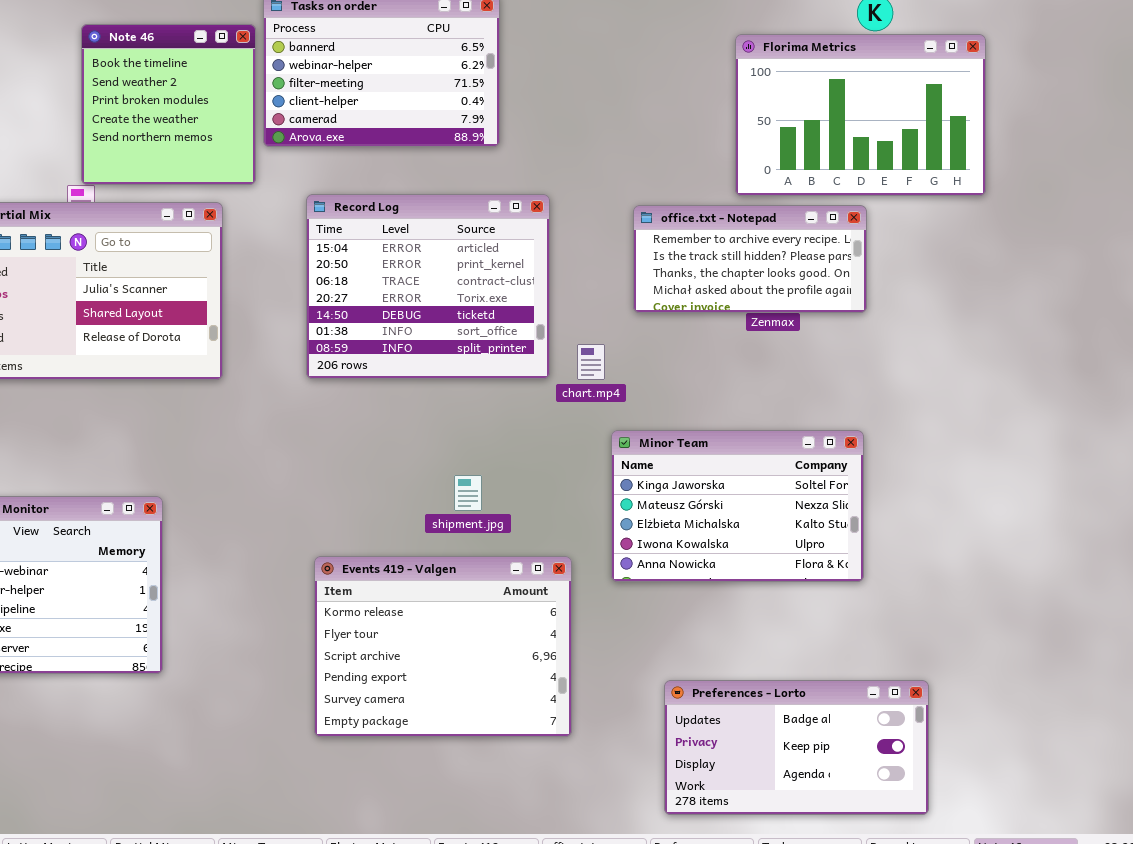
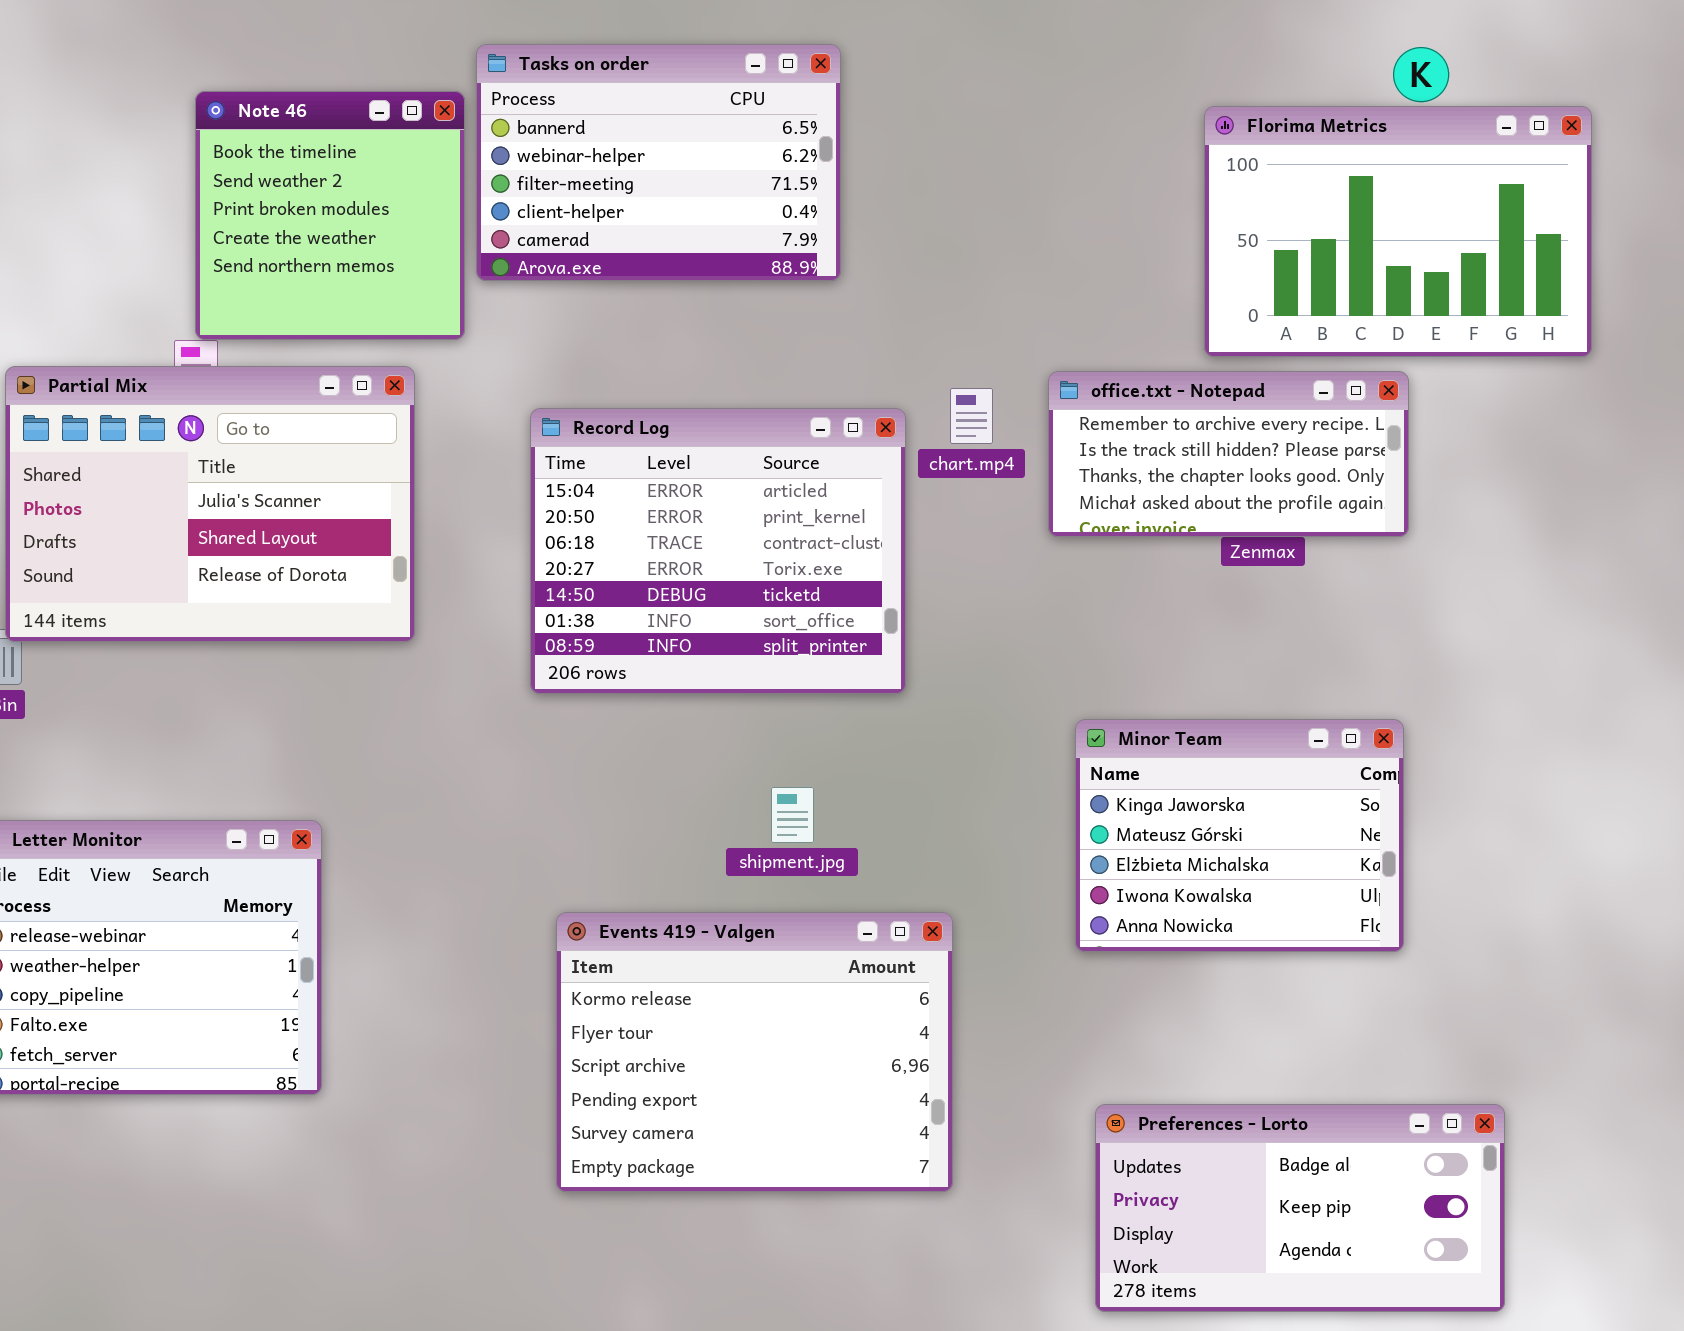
Record Log: [306,194,550,379] -> [530,408,906,694], moved
chart.mp4: [577,344,605,380] -> [950,388,993,444], moved
Minor Team: [611,430,864,582] -> [1075,719,1404,952], resized

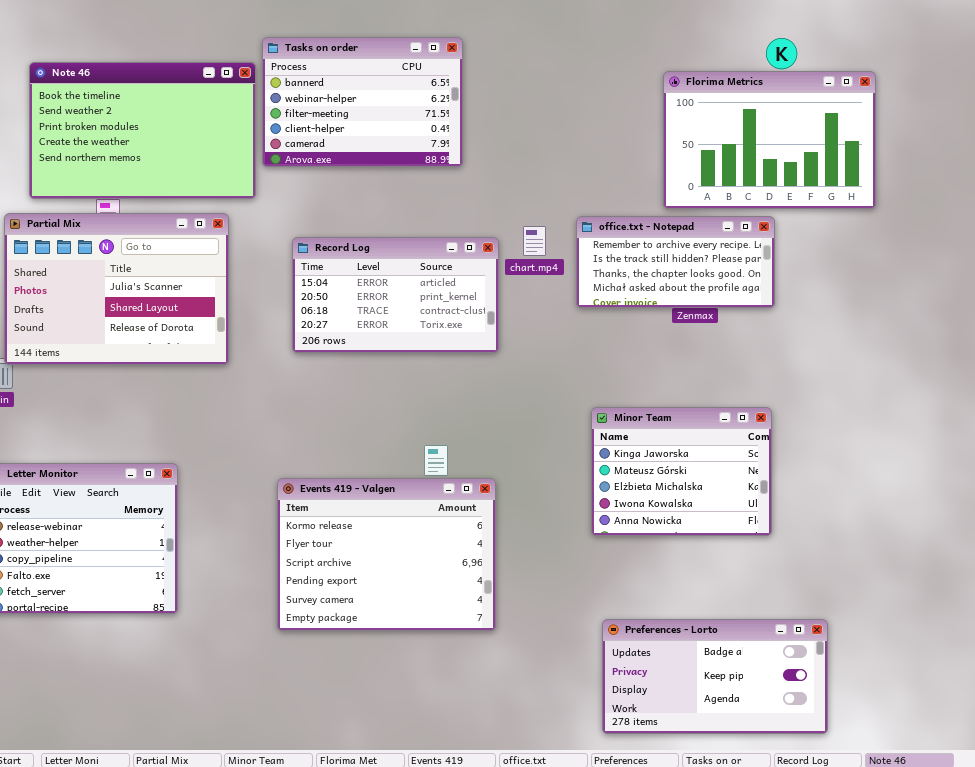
Note 46: [195,91,465,340] -> [29,62,256,199], resized
Record Log: [530,408,906,694] -> [292,237,499,353], resized
Events 419 - Valgen: [556,912,953,1192] -> [277,478,496,631], moved

